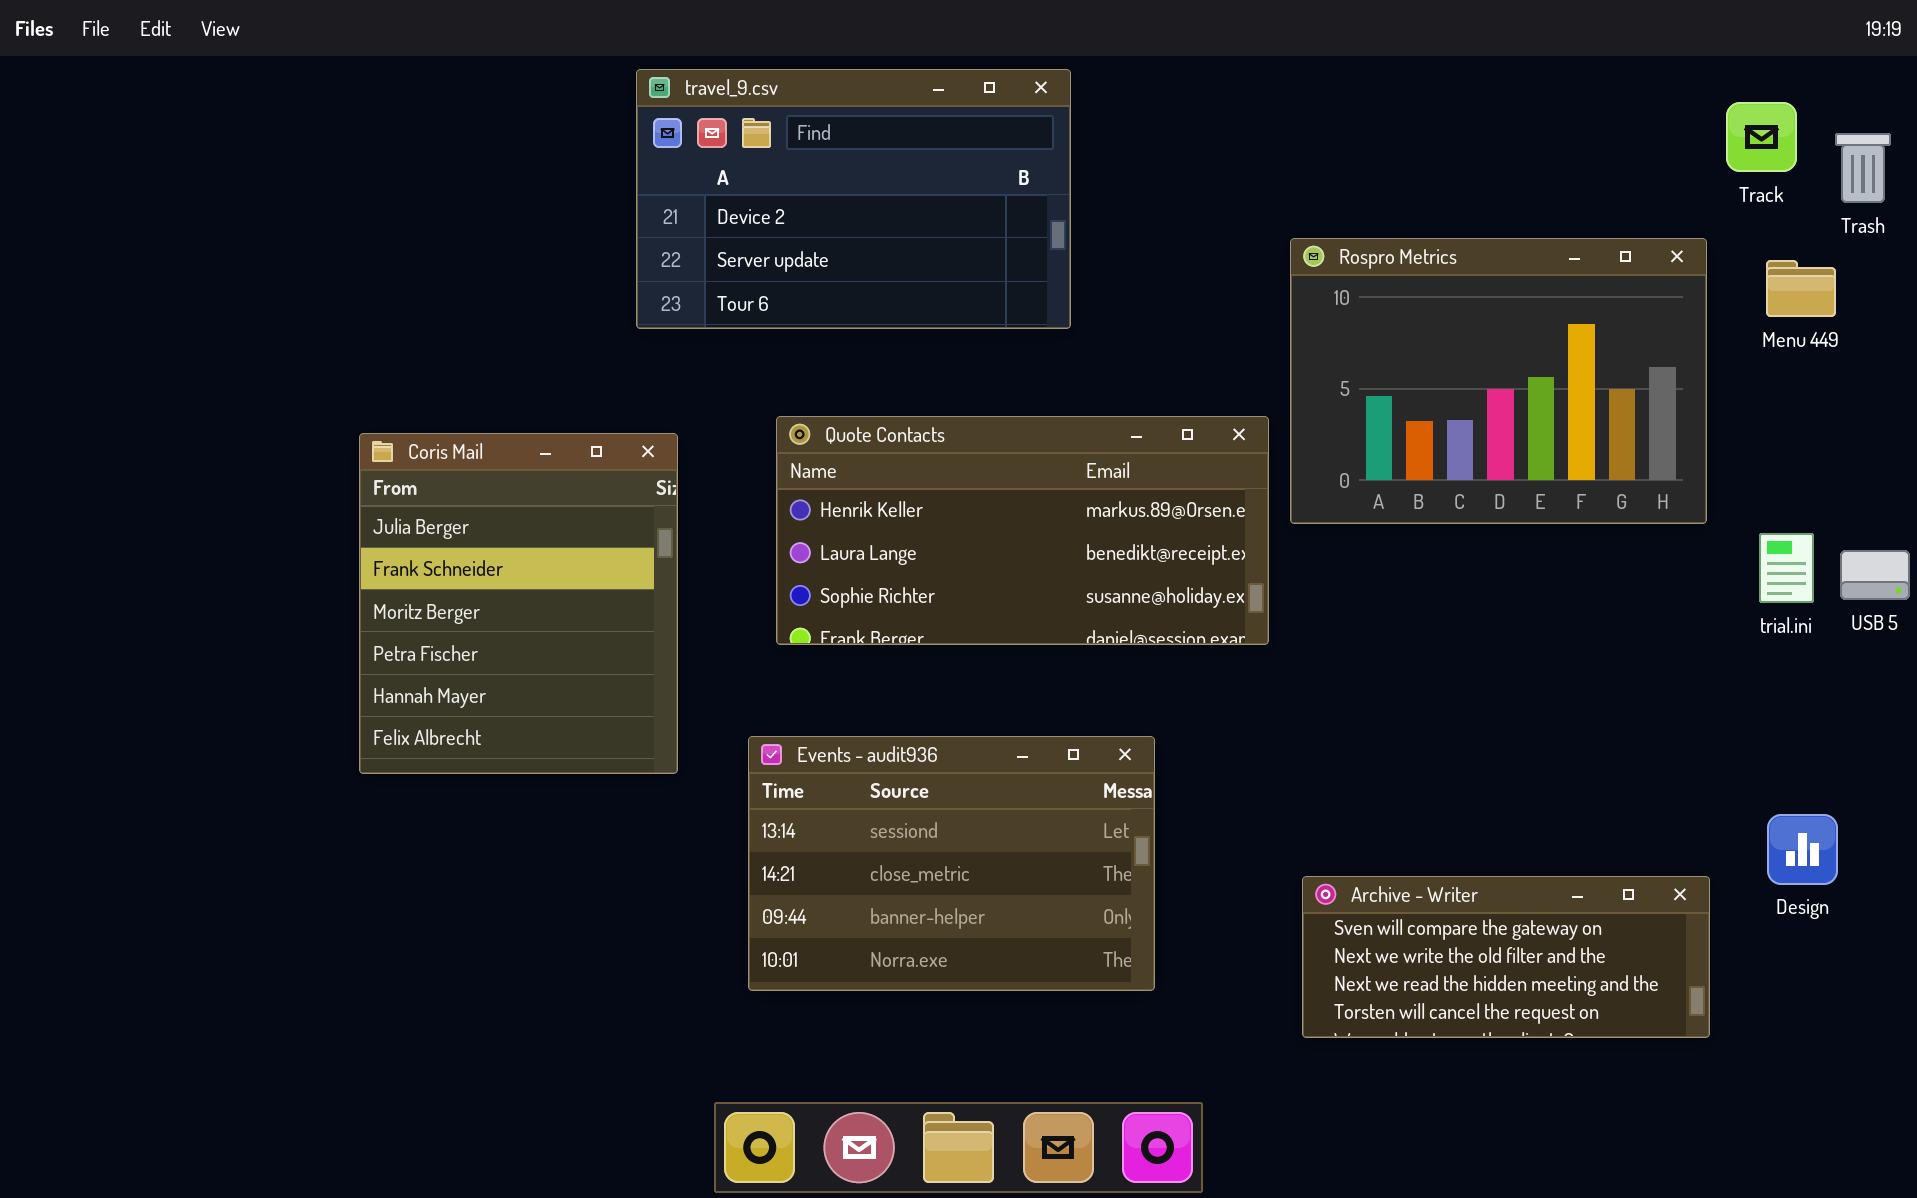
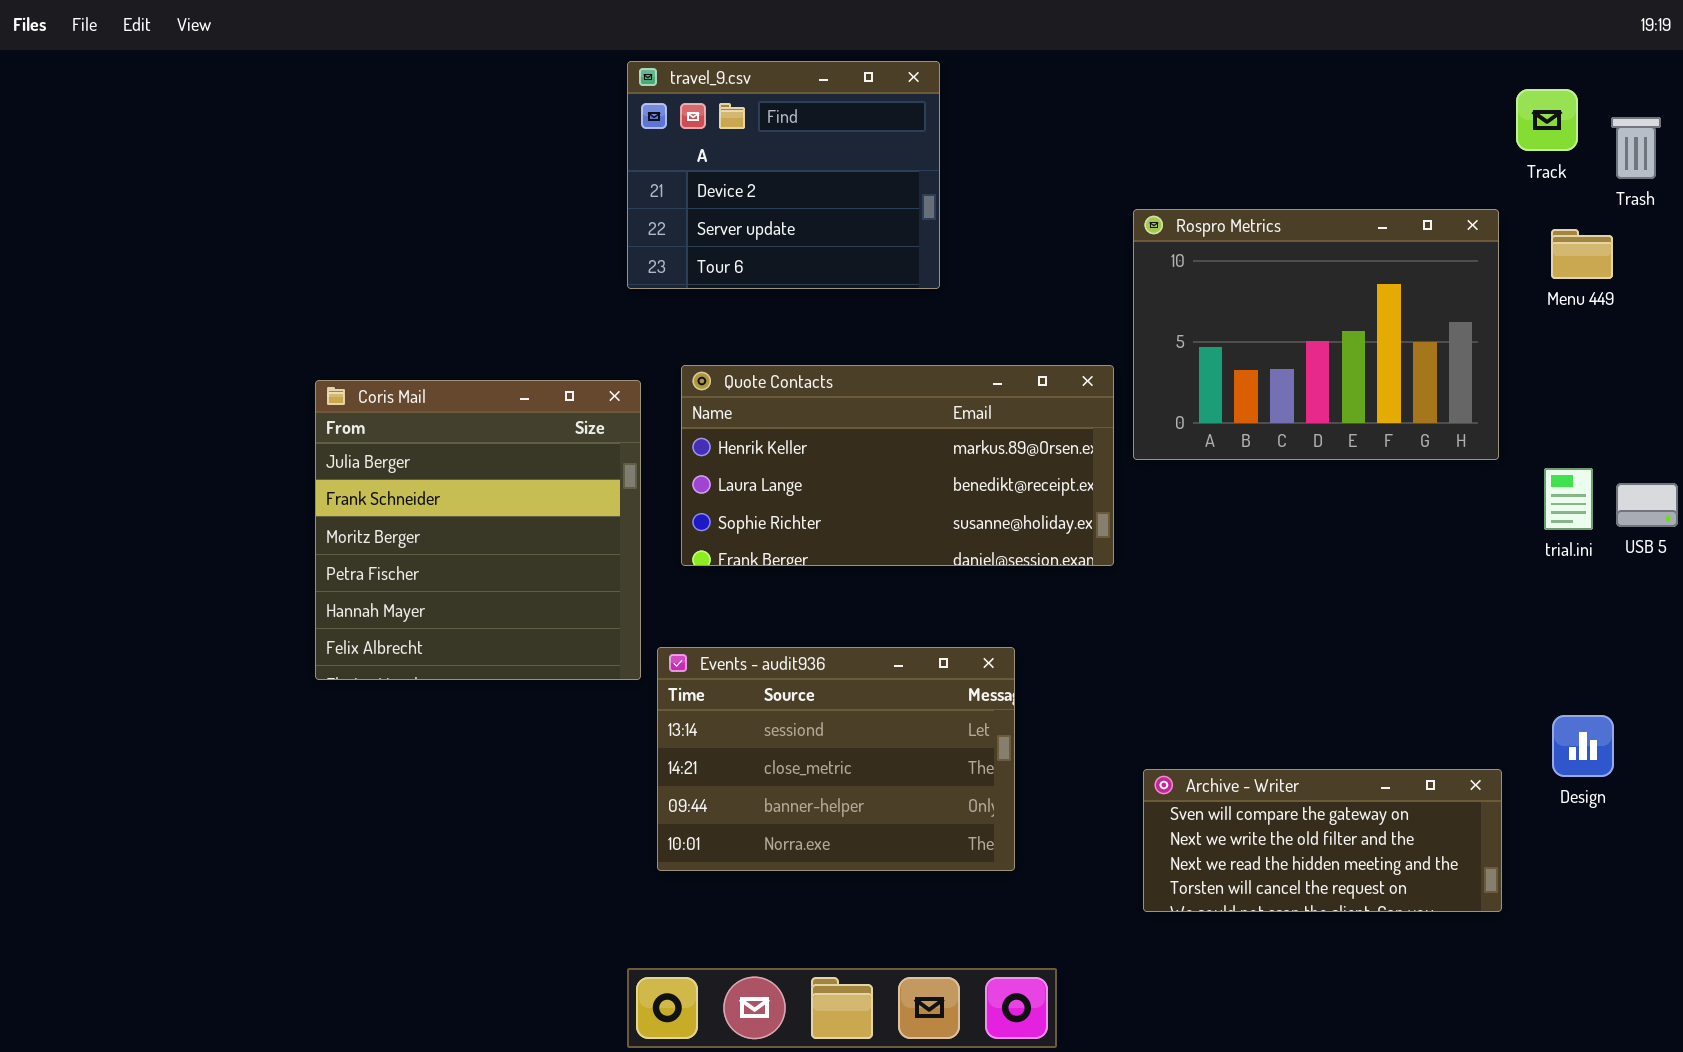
travel_9.csv: [636,69,1071,329] -> [627,61,940,289], resized
Coris Mail: [359,433,678,774] -> [315,380,641,680], resized

